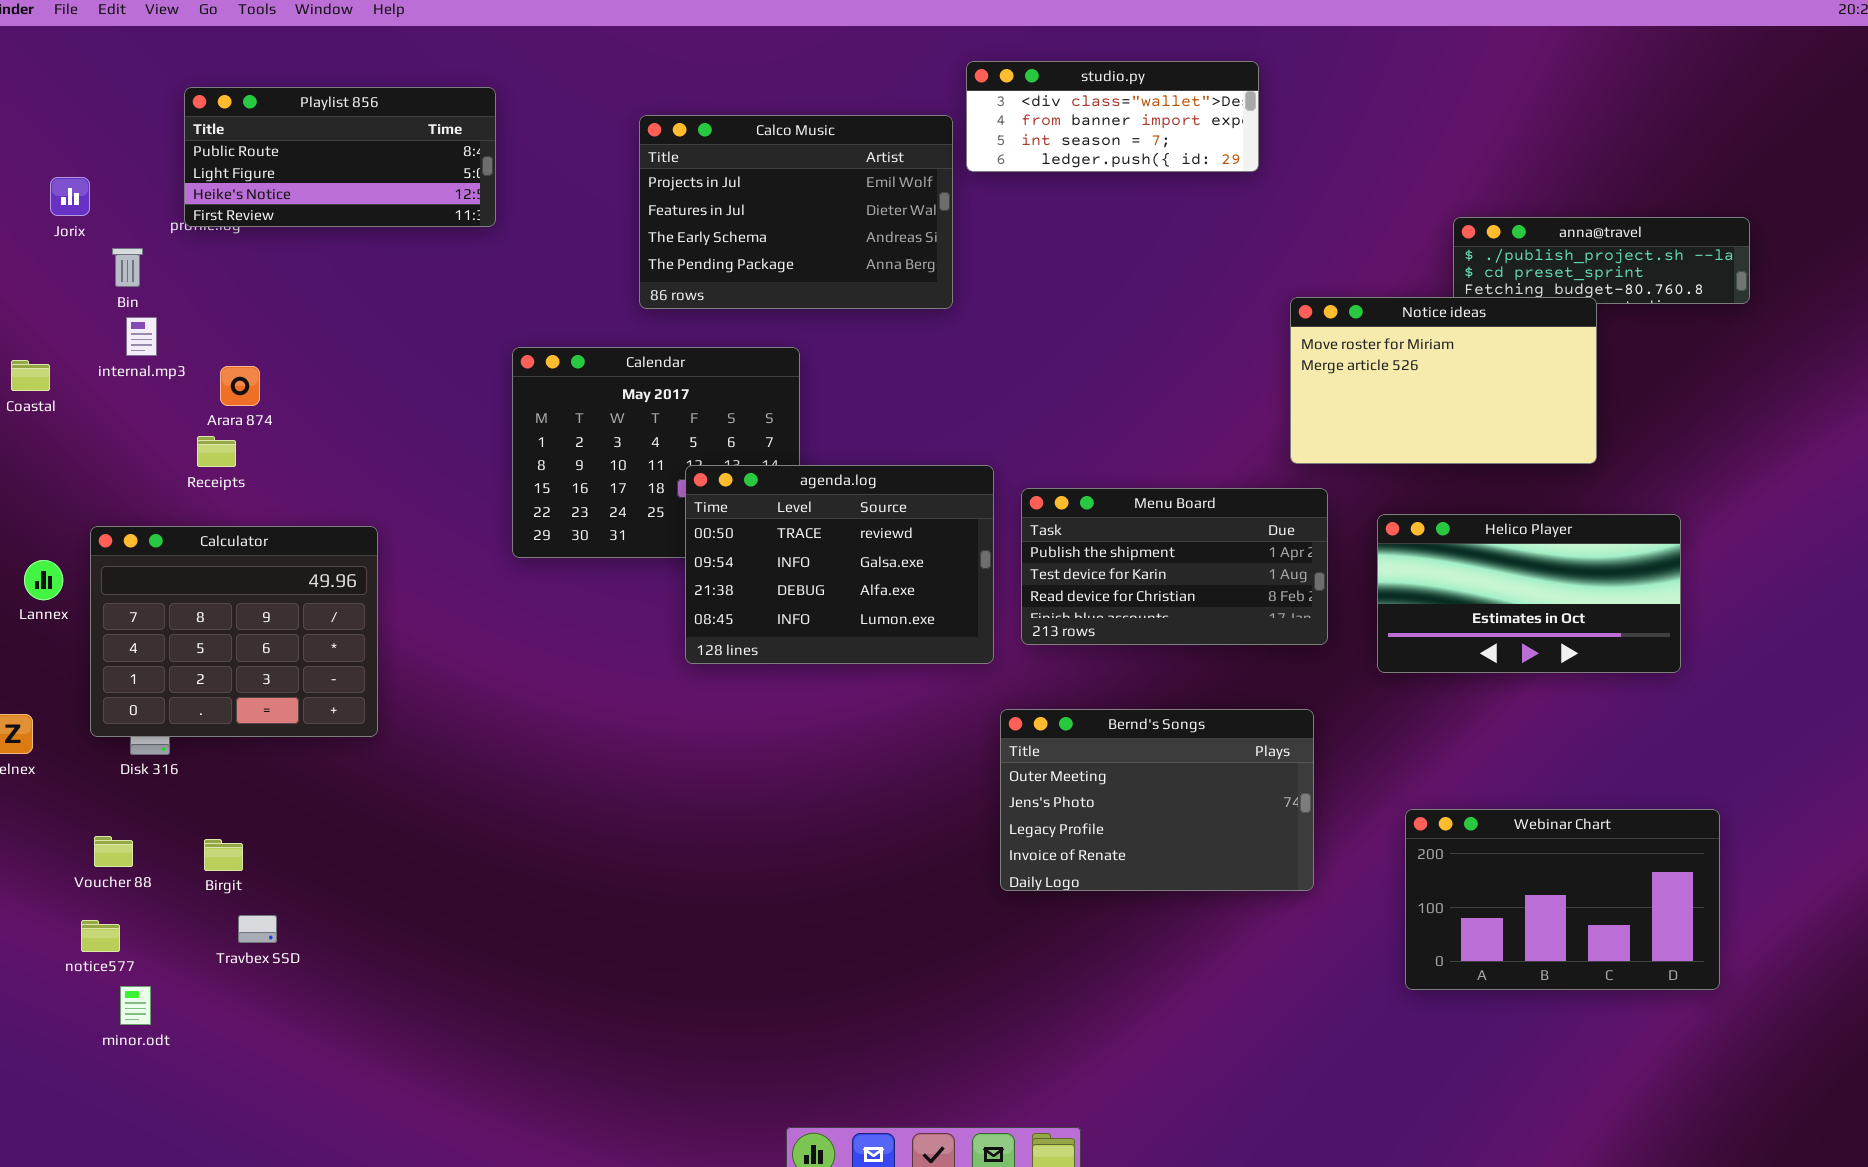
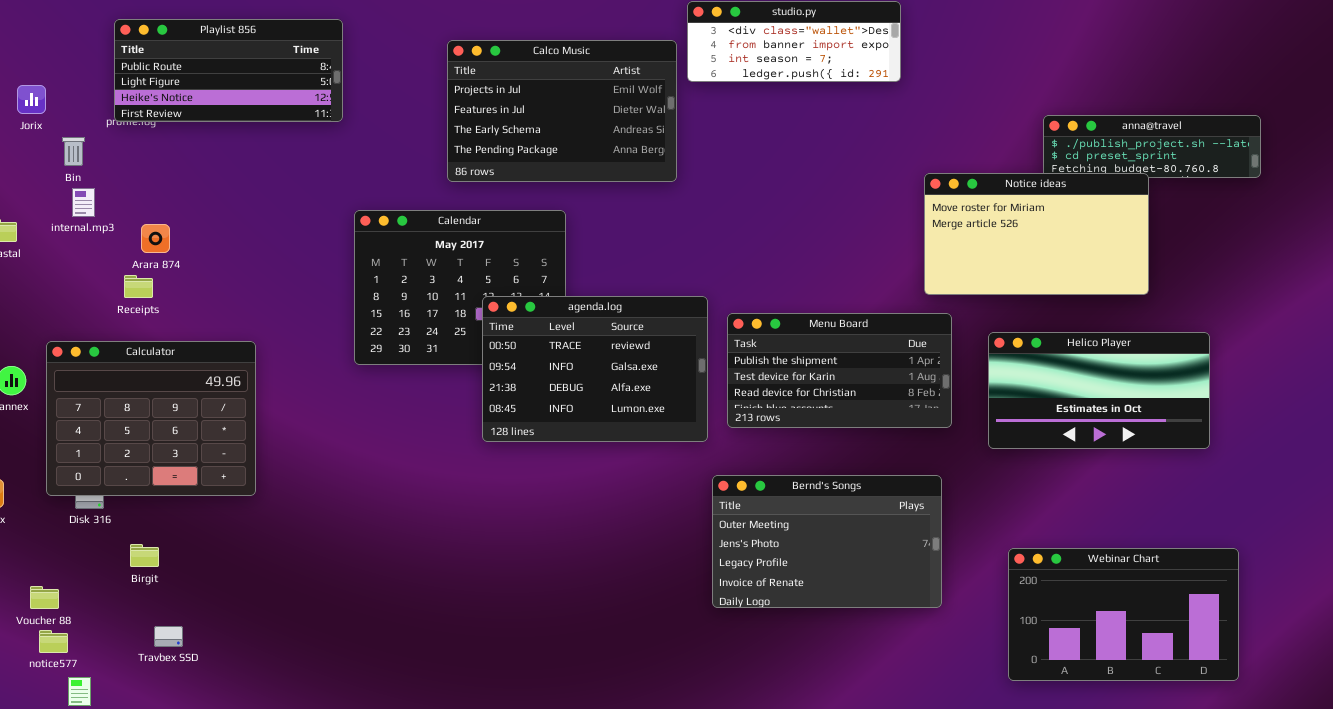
Voucher 88: [94,836,133,867] -> [30,586,59,609], moved
Birgit: [204,839,243,871] -> [130,544,159,567], moved

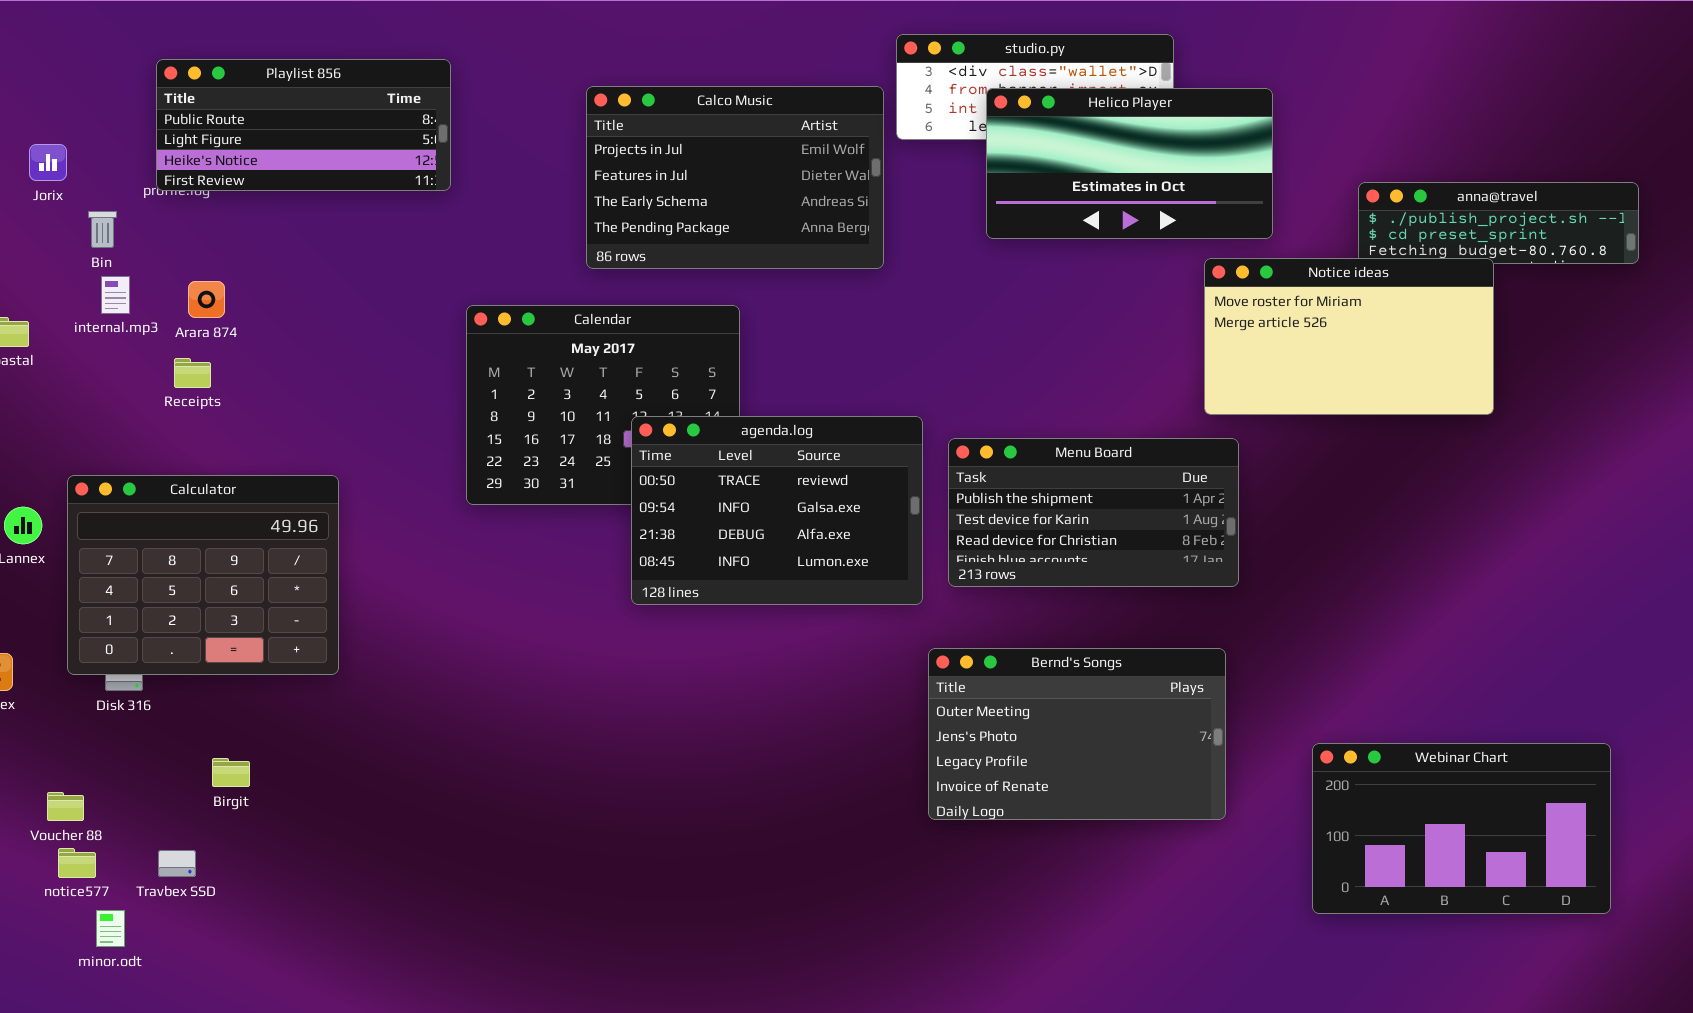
Arara 874: [141,224,170,253] -> [188,281,225,318], moved
Receipts: [124,275,153,298] -> [174,358,211,388], moved
Helico Player: [988,332,1210,449] -> [986,88,1273,239], moved
Birgit: [130,544,159,567] -> [212,758,250,787], moved
Travbex SSD: [154,626,183,647] -> [158,850,196,877], moved

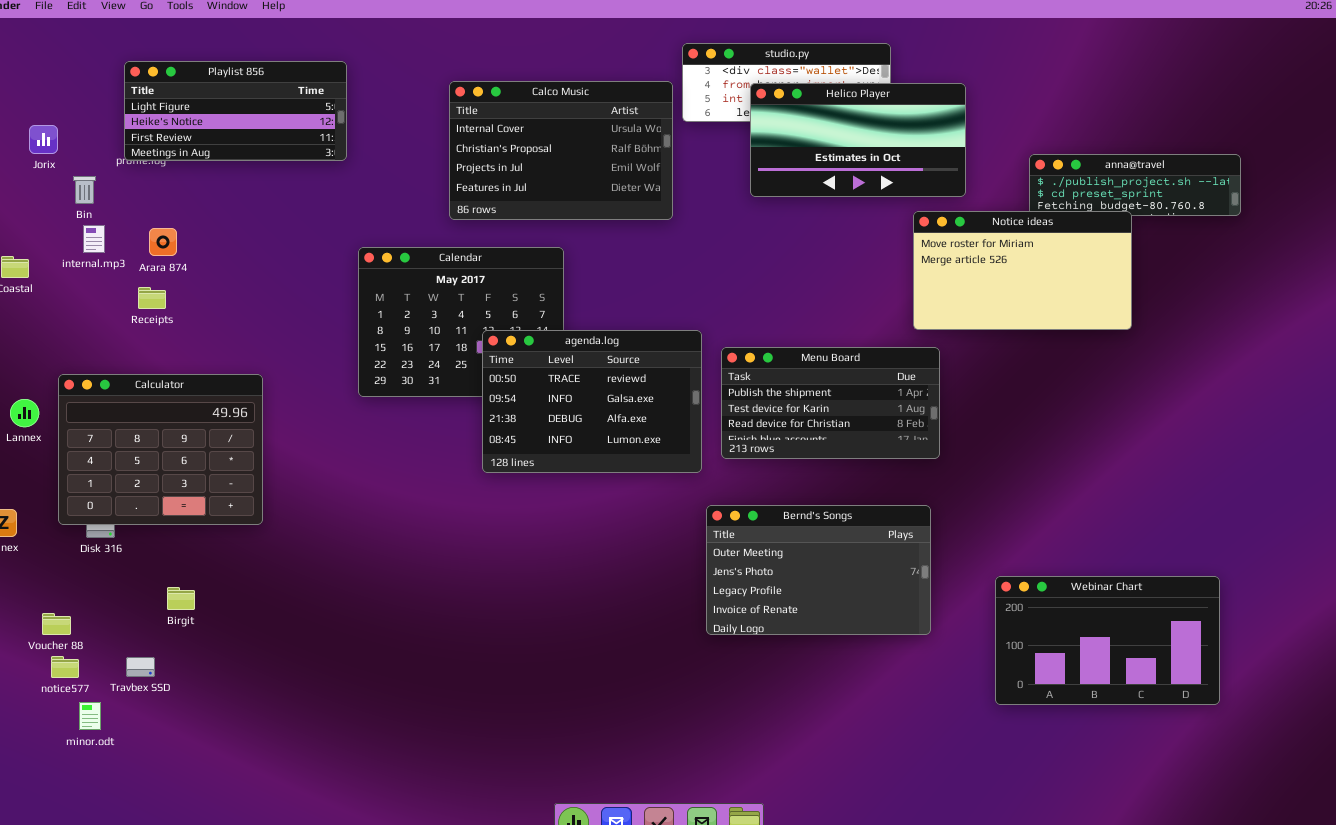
Playlist 856: [156,59,451,191] -> [124,61,347,161], scrolled down 1 row
Calco Music: [586,86,884,269] -> [449,81,673,220], scrolled up 2 rows

